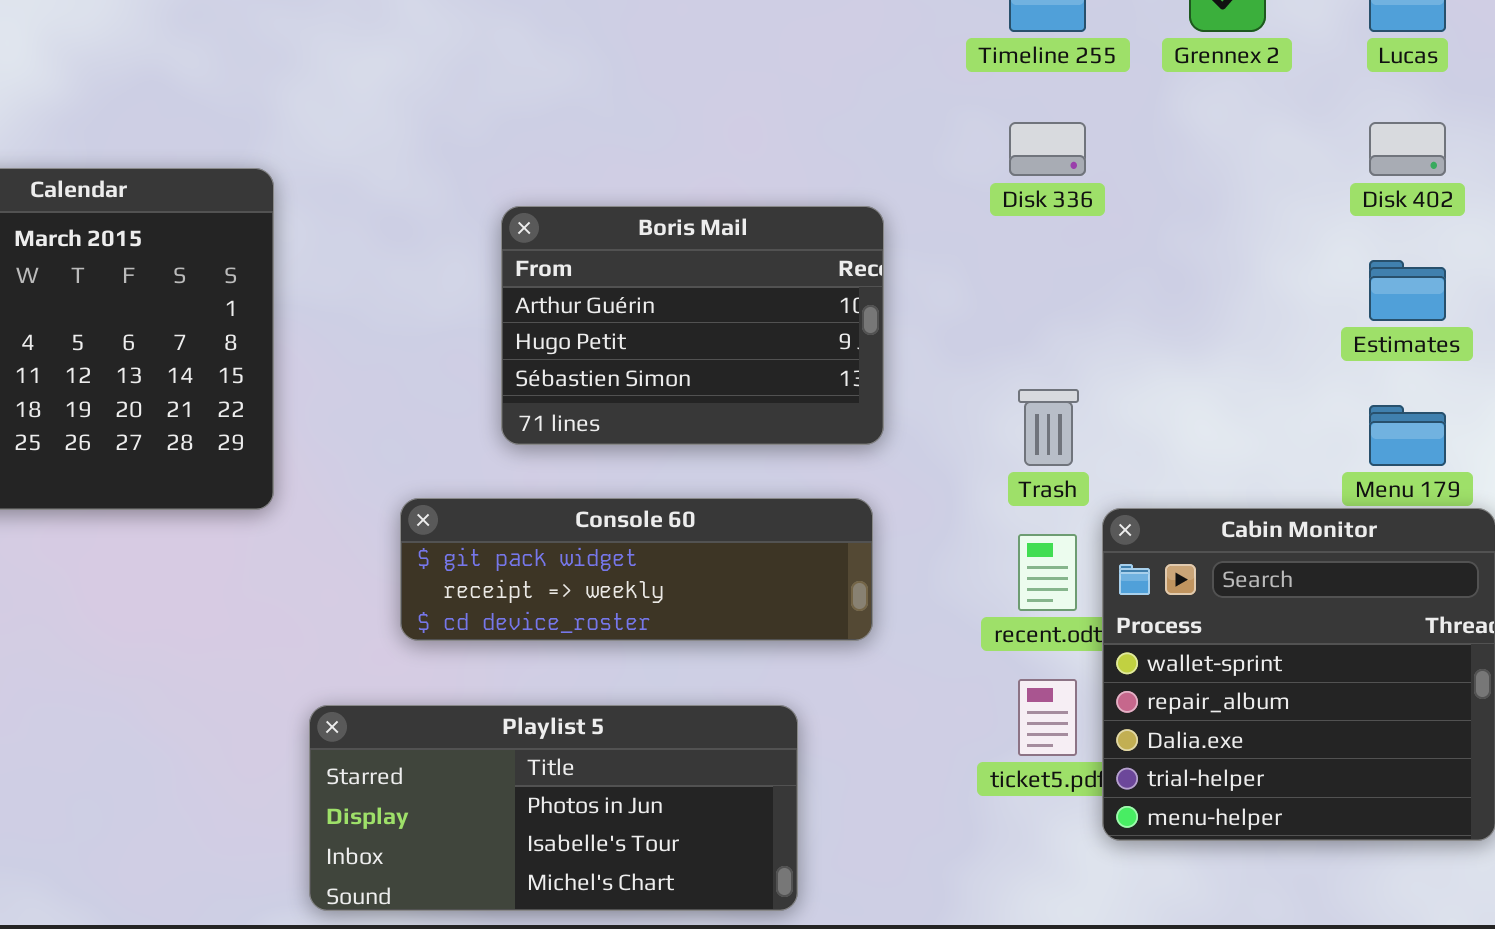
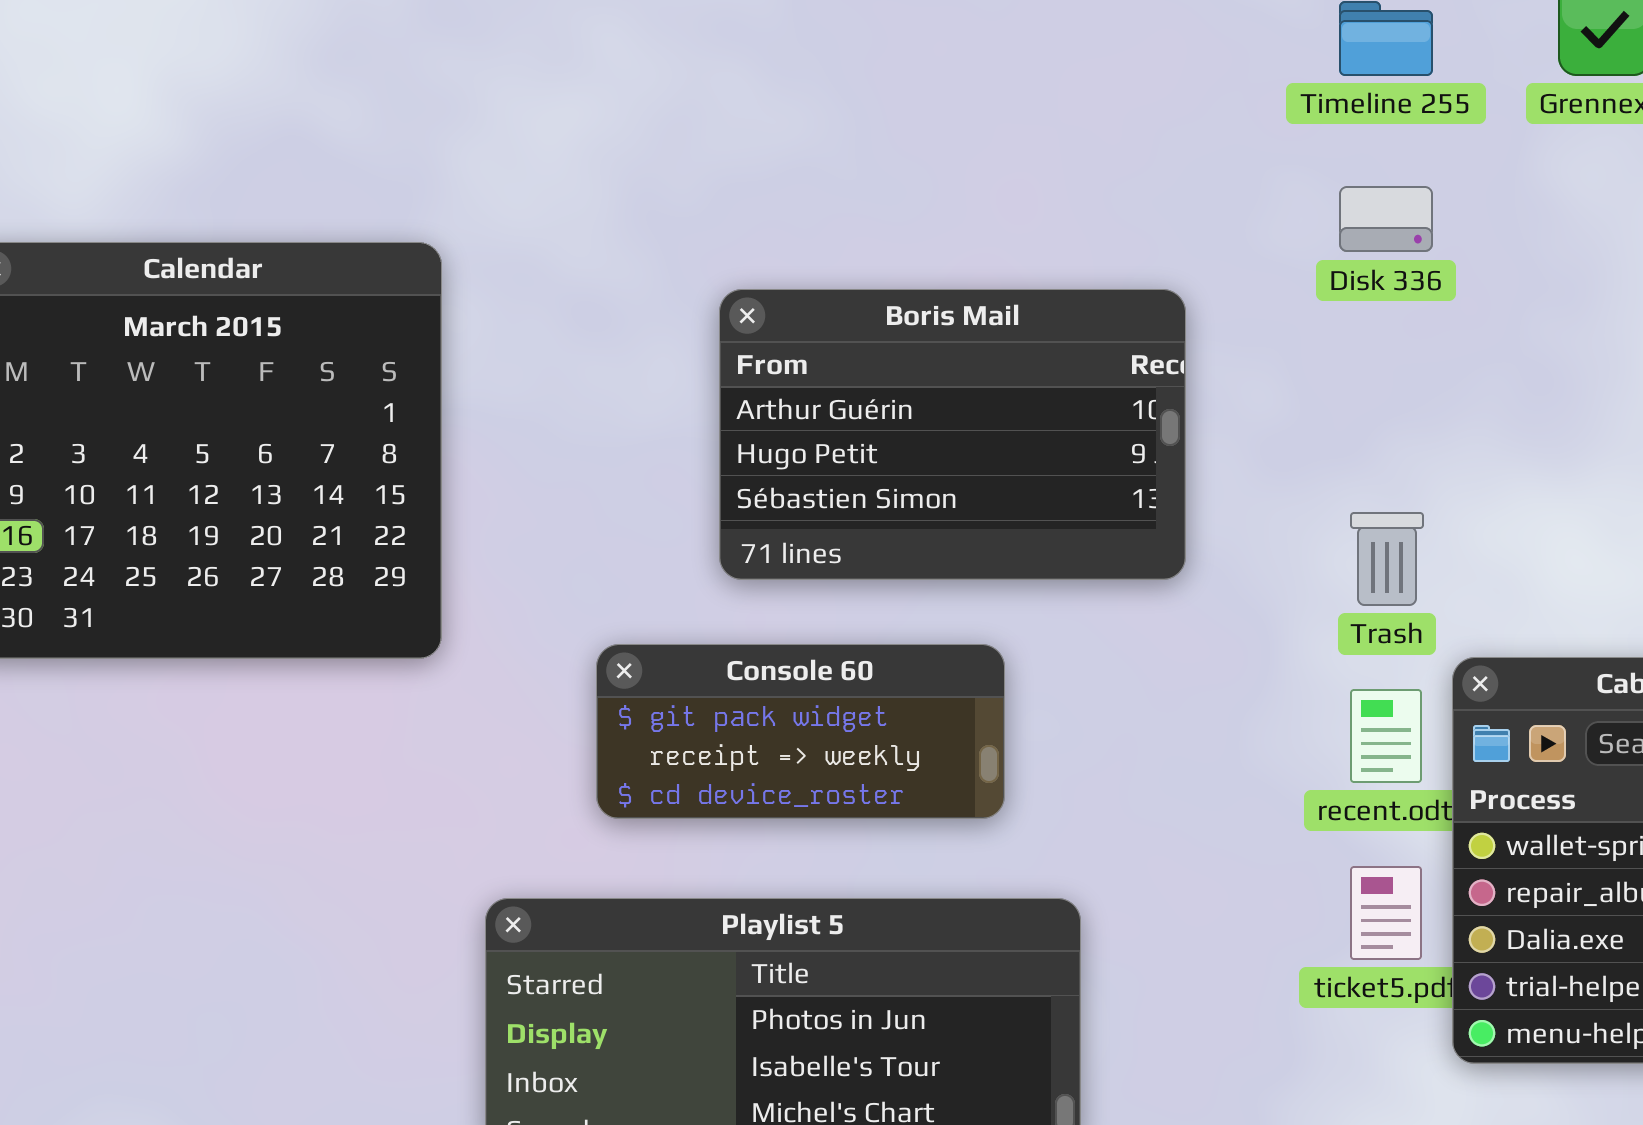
Console 60: [400,498,873,641] -> [596,644,1005,819], resized

